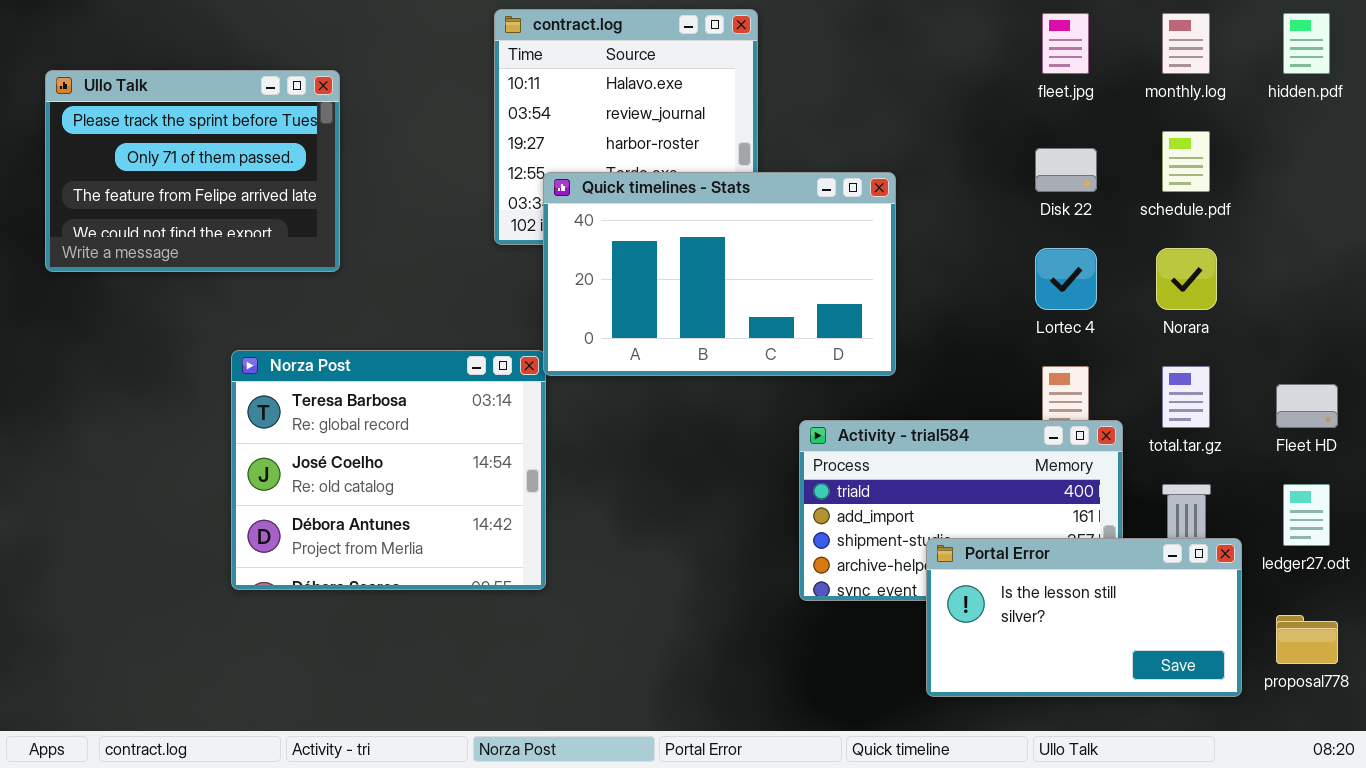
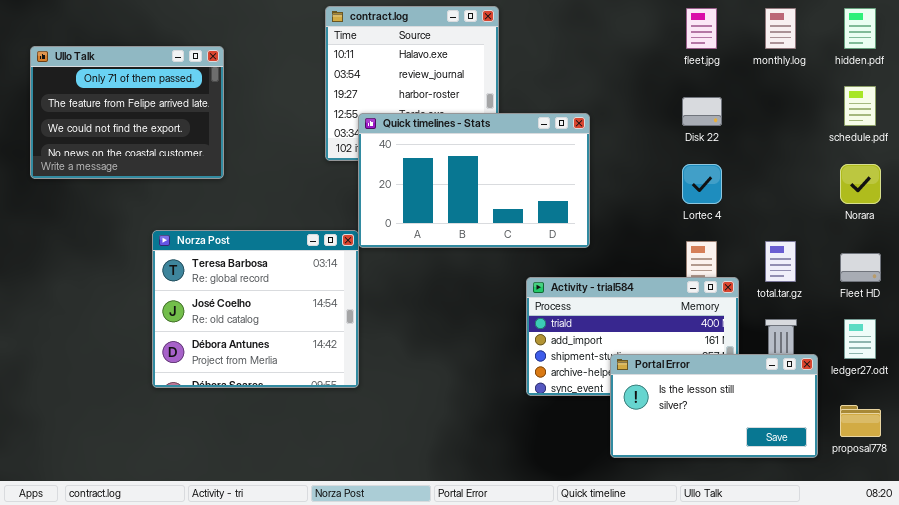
Ullo Talk: [45,70,340,272] -> [30,46,224,179], scrolled down 1 row
schedule.pdf: [1162,131,1210,192] -> [844,86,876,126], moved
Norara: [1156,248,1217,310] -> [840,164,881,204], moved

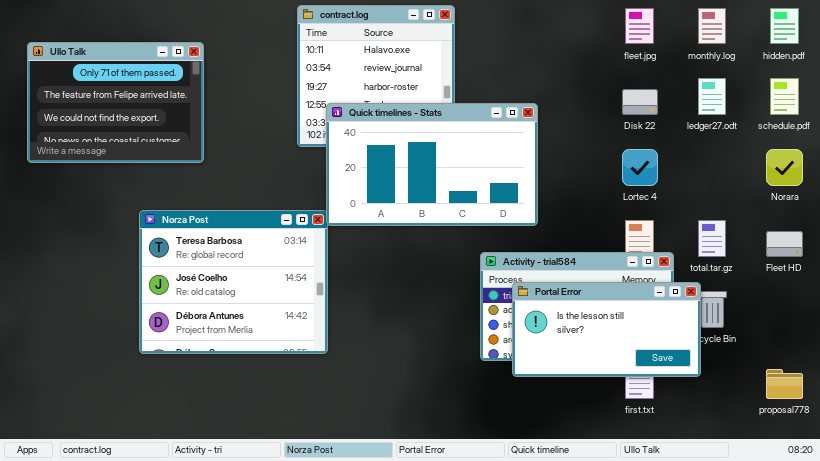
ledger27.odt: [844,319,876,359] -> [698,78,726,115], moved
Portal Error: [610,354,818,458] -> [512,282,701,377], moved

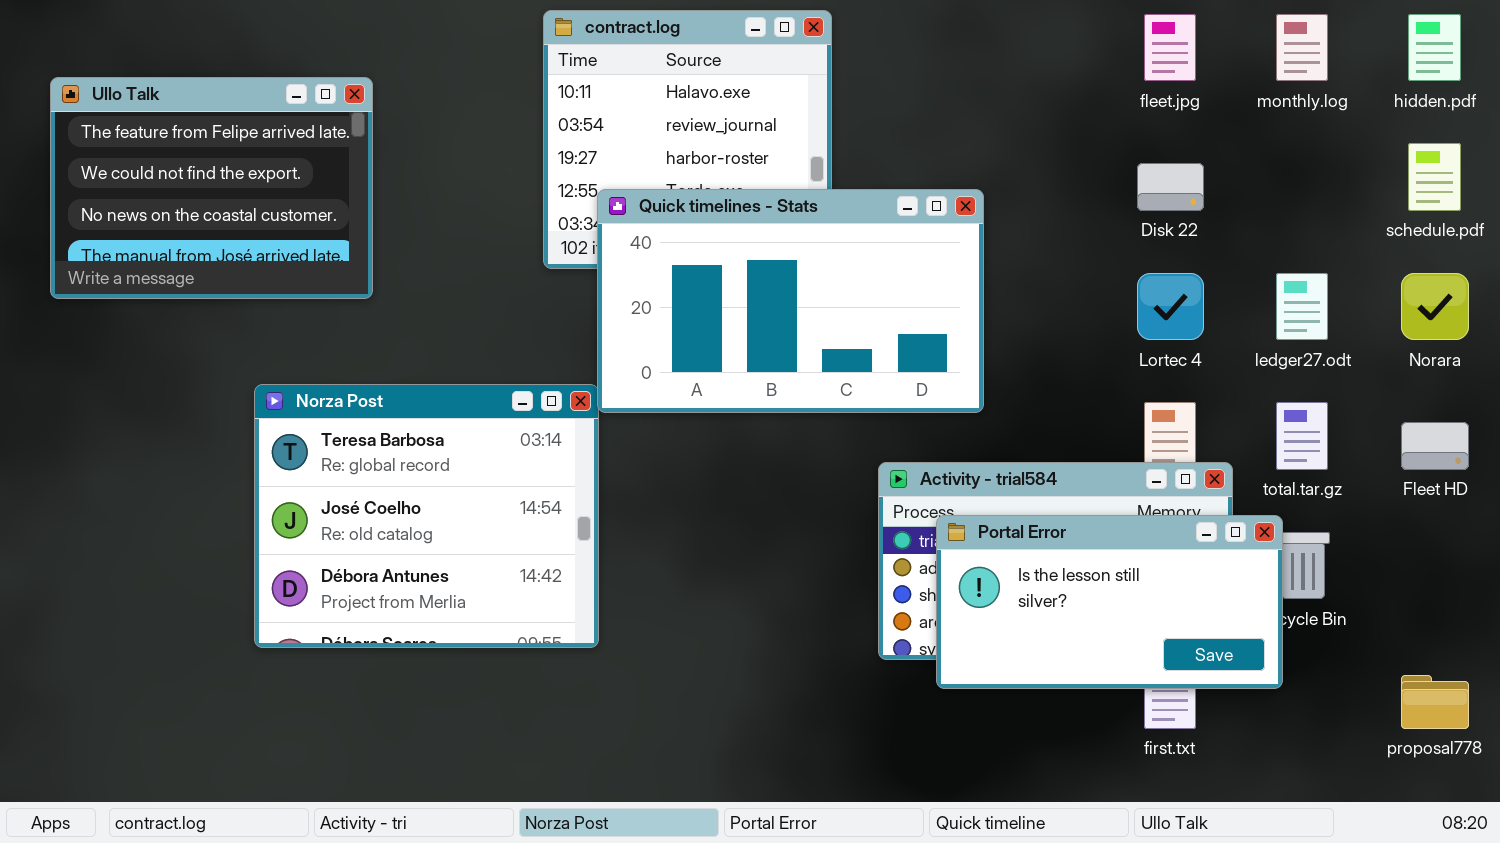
Ullo Talk: [27,42,204,163] -> [50,77,373,299], scrolled down 1 row
ledger27.odt: [698,78,726,115] -> [1276,273,1328,340], moved

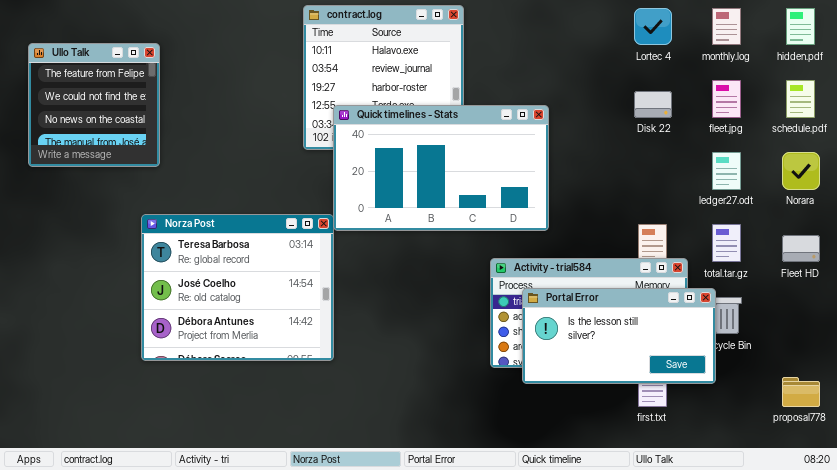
fleet.jpg: [1144,14,1196,81] -> [712,80,741,118], moved
Ullo Talk: [50,77,373,299] -> [28,43,160,167], resized
Lortec 4: [1137,273,1204,340] -> [634,8,672,45], moved

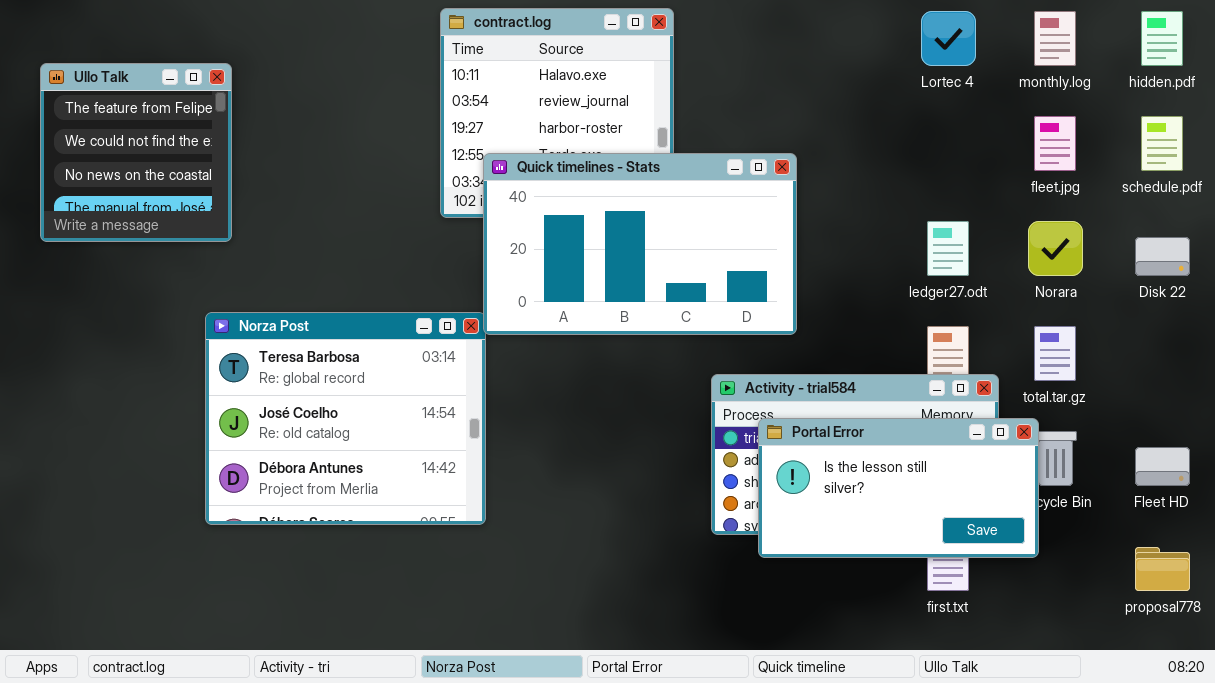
Disk 22: [634,91,672,118] -> [1135,237,1190,276], moved
ledger27.odt: [712,152,741,190] -> [927,221,969,276], moved
Norara: [782,152,820,190] -> [1028,221,1083,276], moved
Fleet HD: [782,235,820,262] -> [1135,447,1190,486], moved

